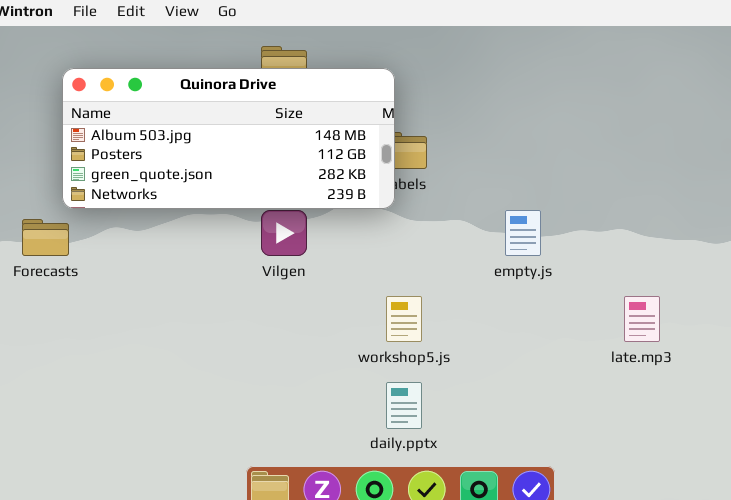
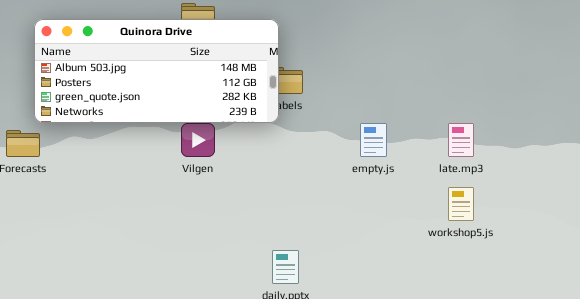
workshop5.js: [386,296,422,342] -> [448,187,474,221], moved
late.mp3: [624,296,660,342] -> [448,123,474,157], moved

